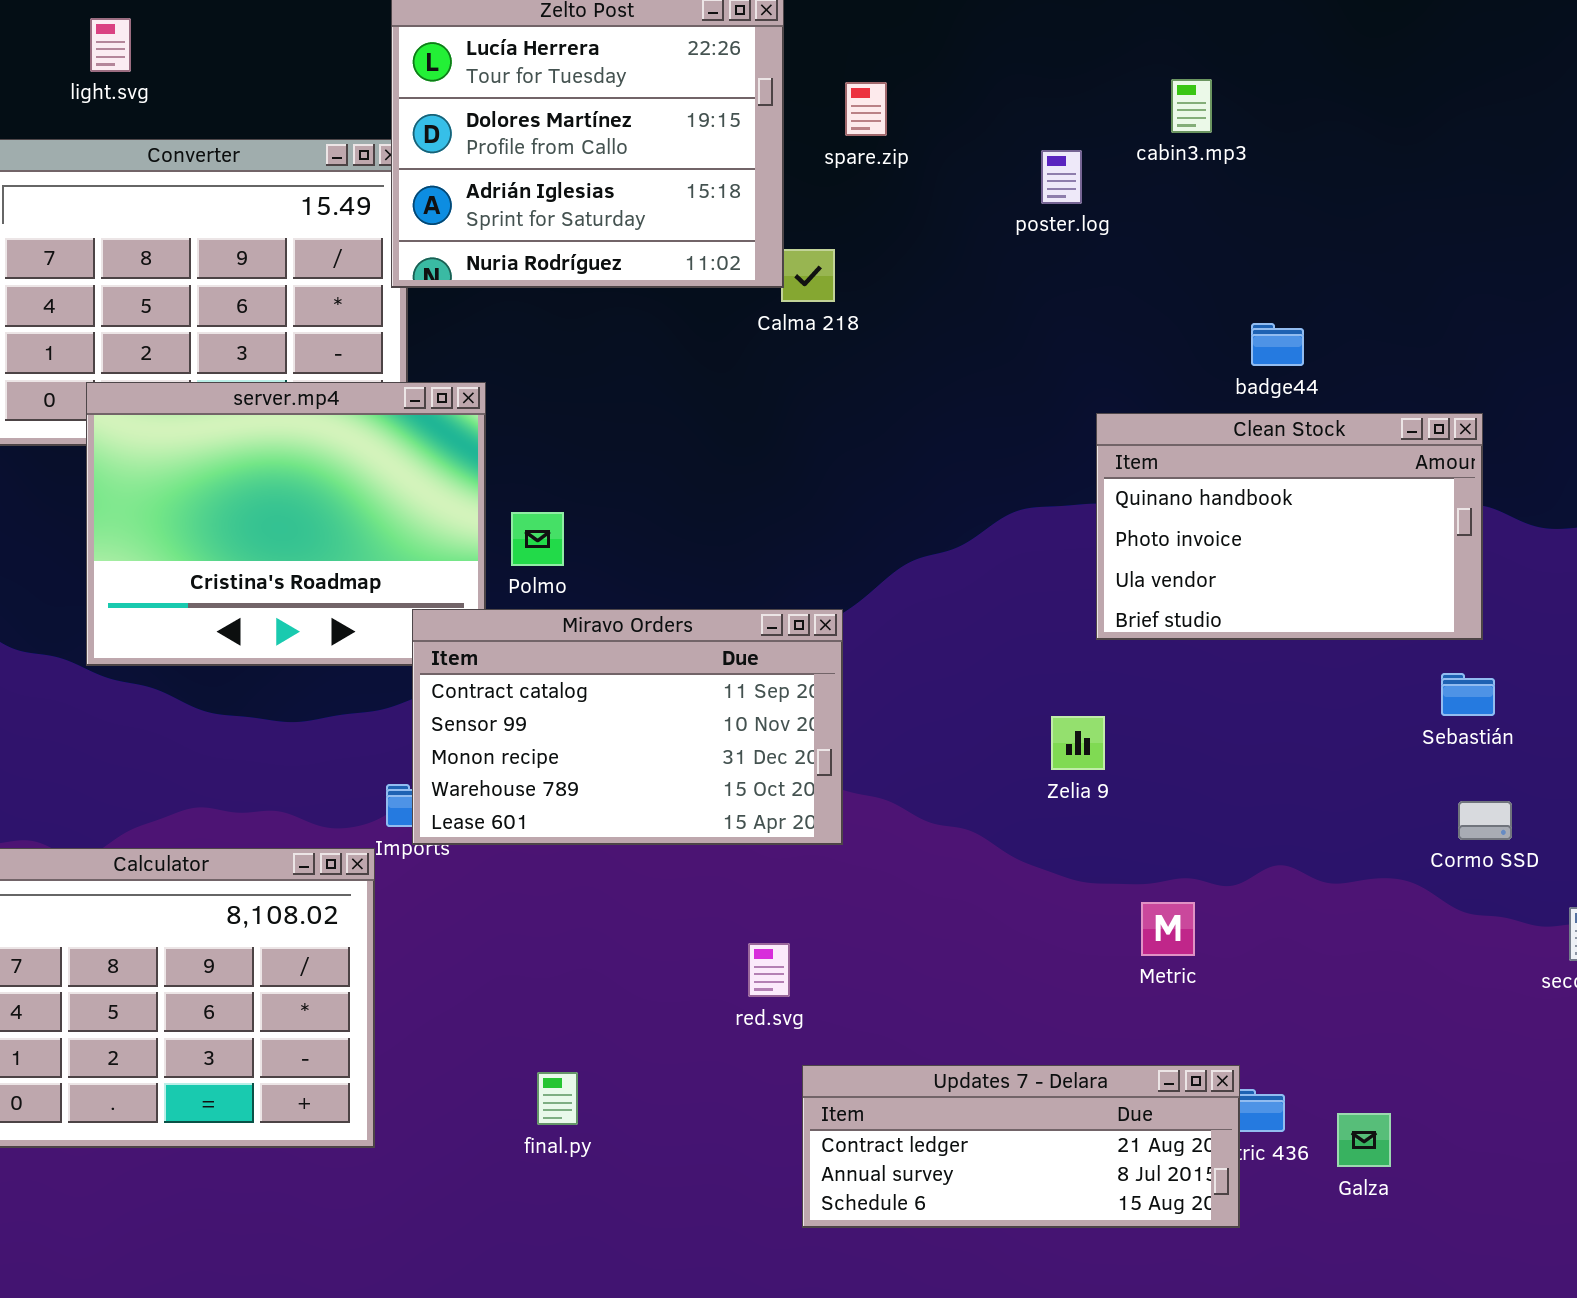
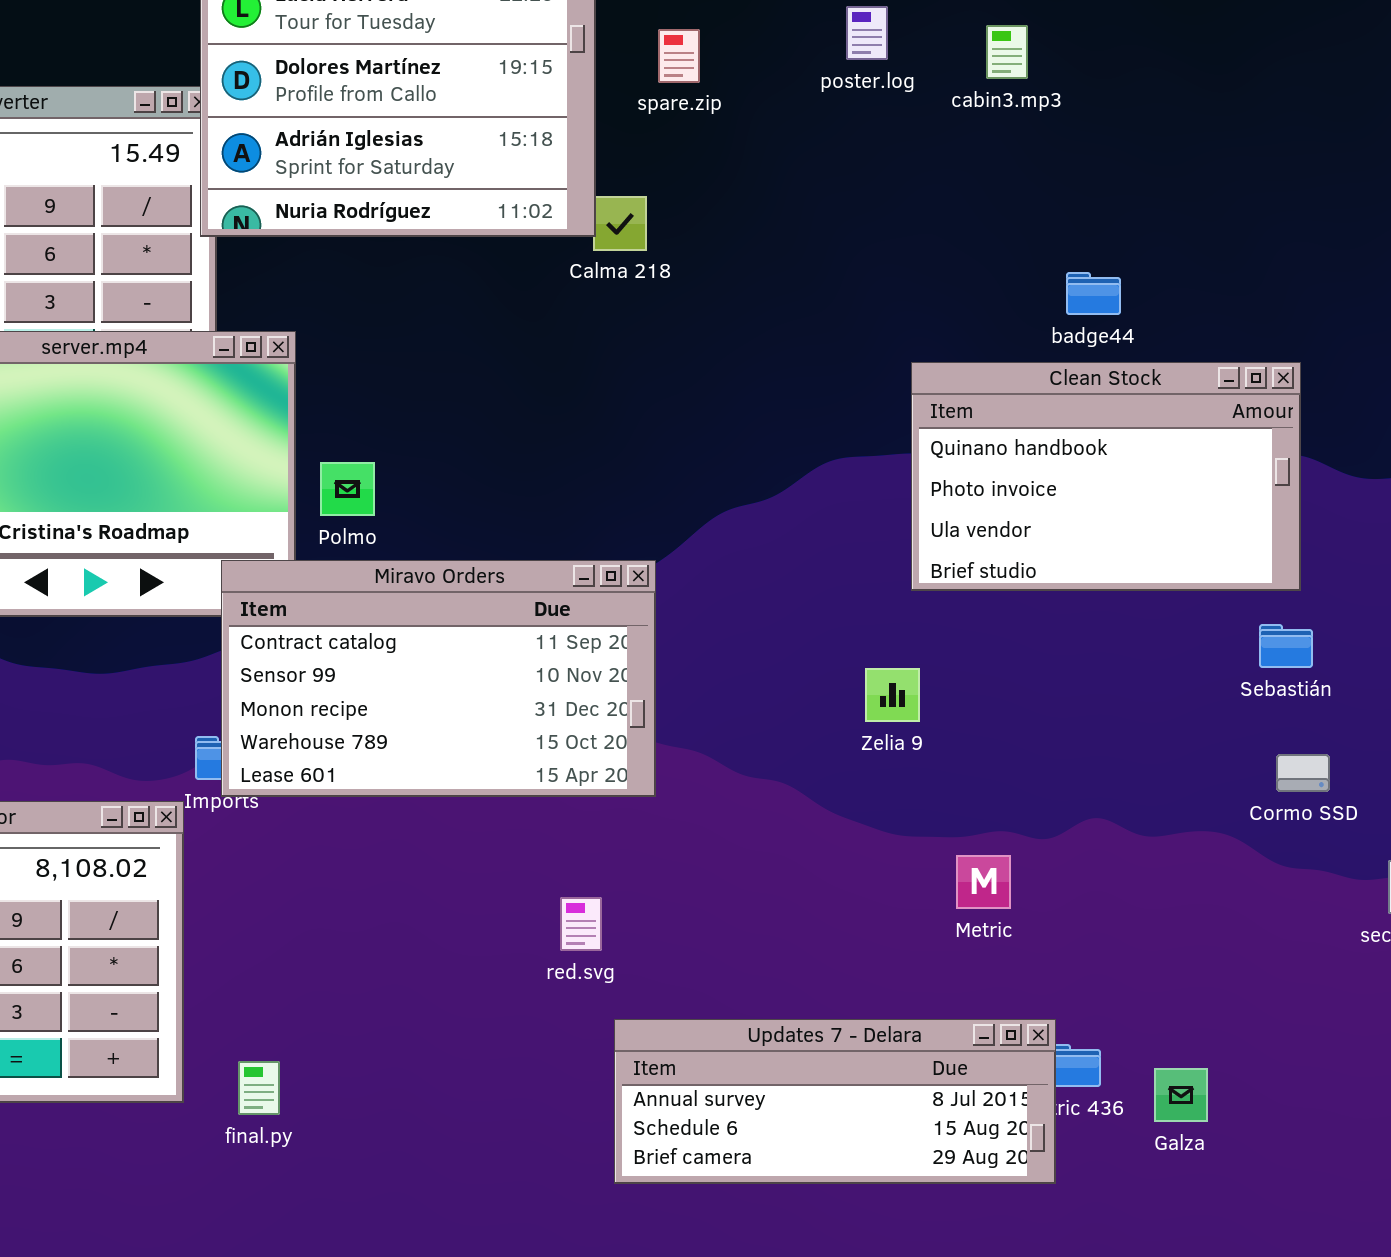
poster.log: [1041,150,1082,204] -> [846,6,888,60], moved
Updates 7 - Delara: [802,1065,1240,1228] -> [614,1019,1056,1184], scrolled down 1 row
final.py: [537,1072,578,1125] -> [238,1061,280,1115], moved

